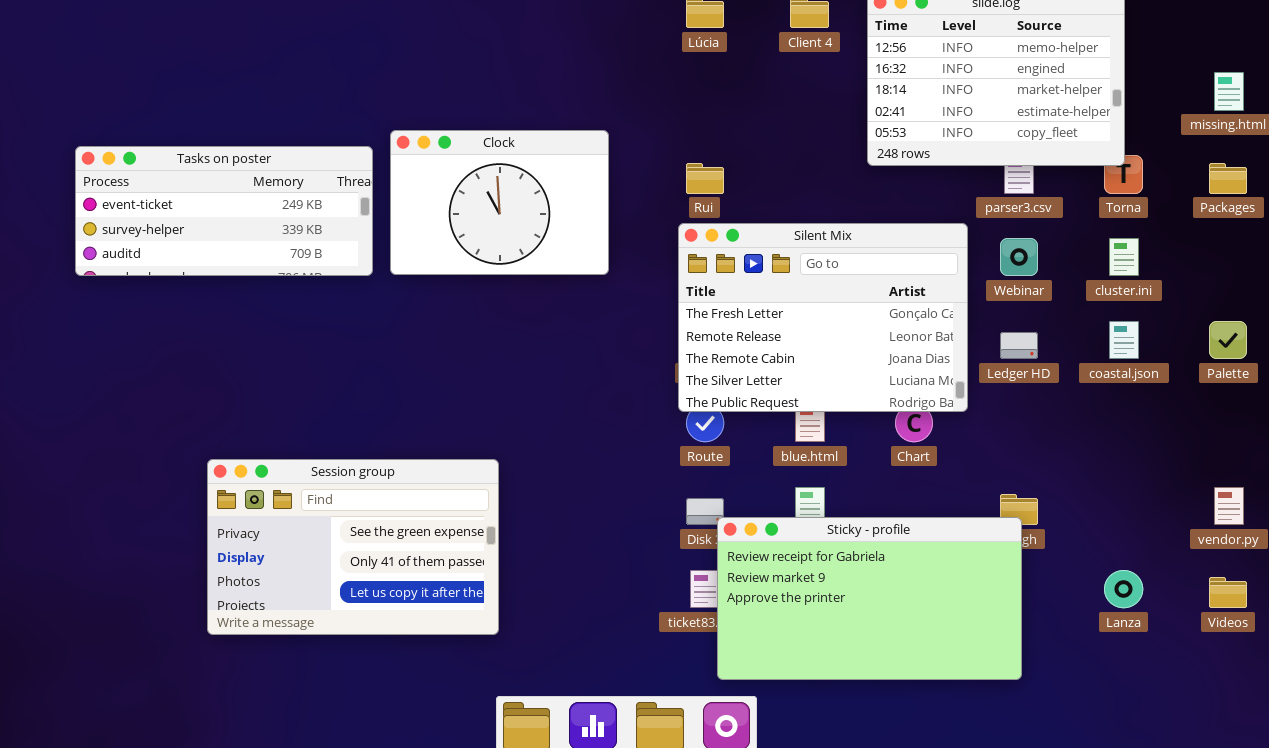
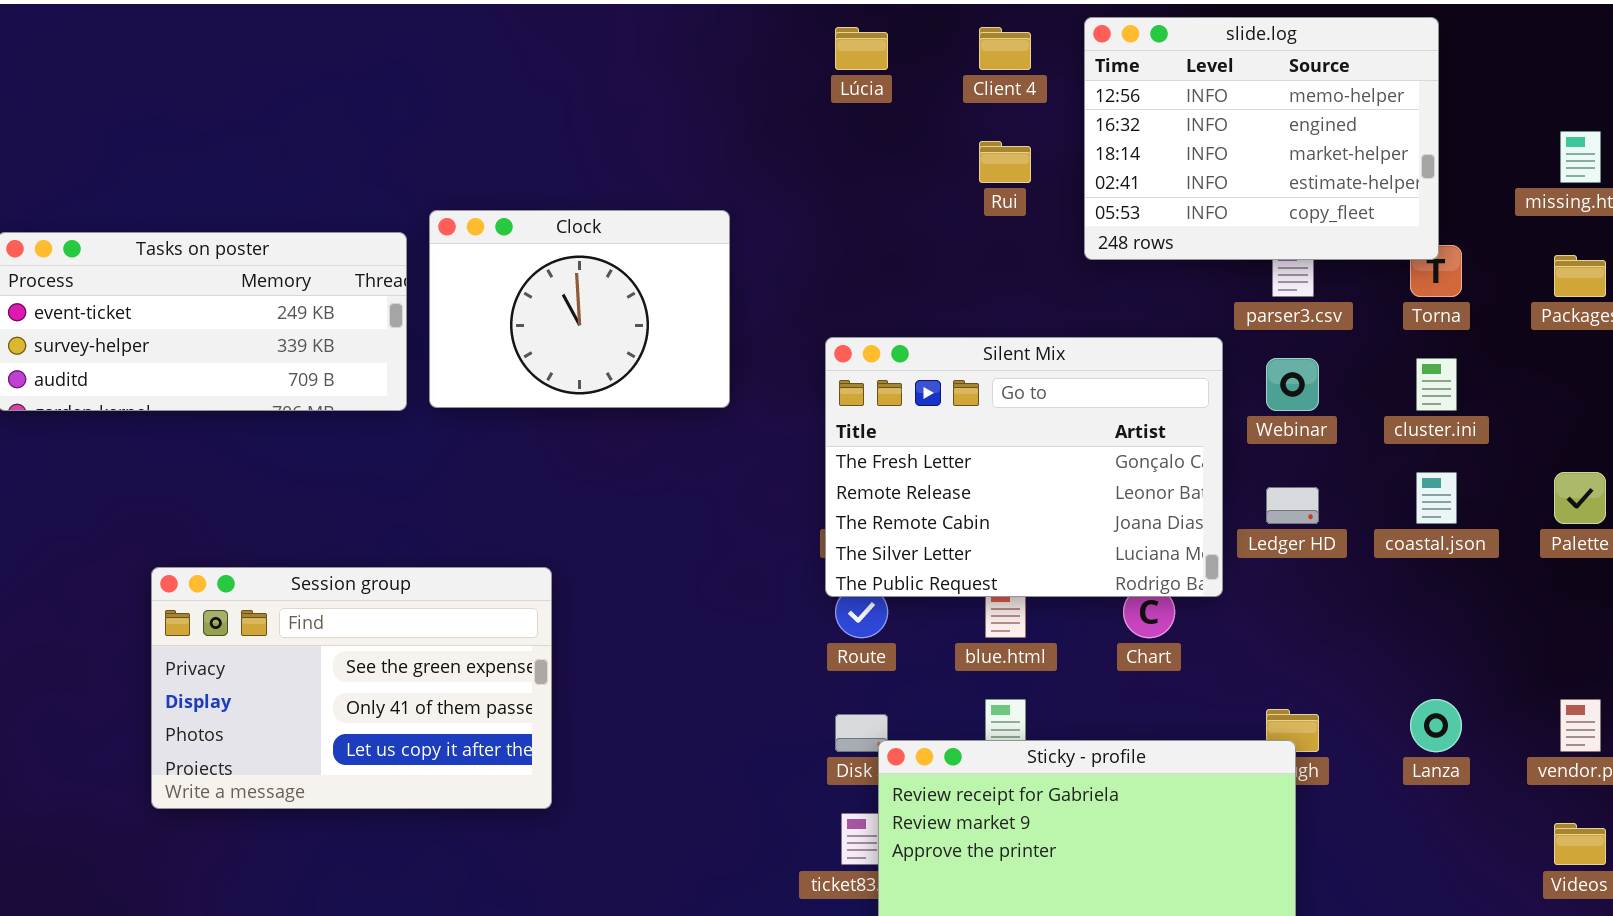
Rui: [686,163,724,194] -> [979,141,1031,183], moved
Session group: [207,459,499,635] -> [151,567,552,809], moved
Lanza: [1104,570,1143,608] -> [1410,699,1462,752], moved

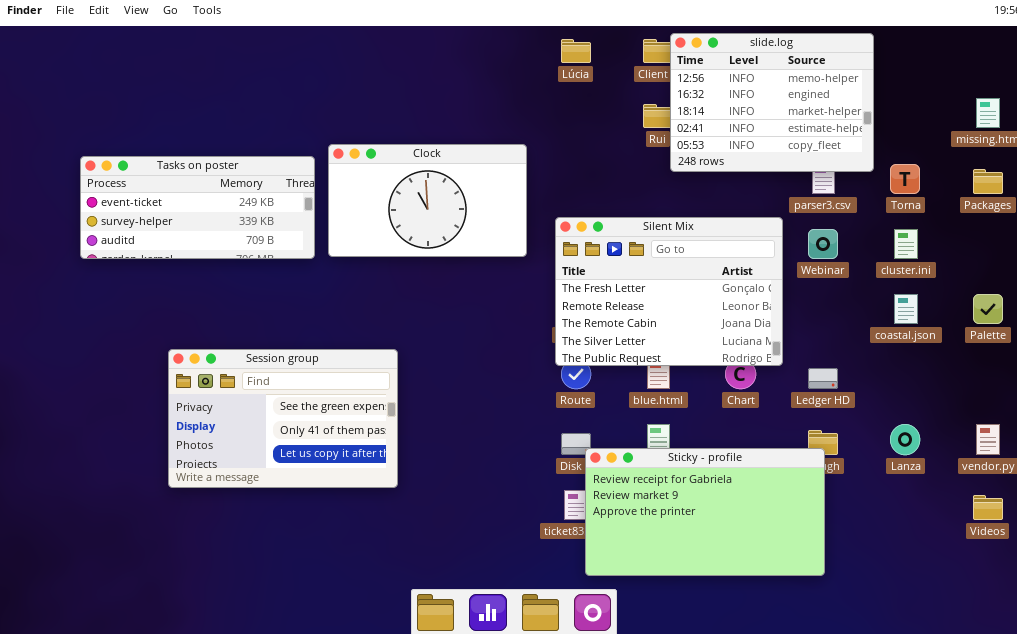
slide.log: [1084,17,1439,260] -> [670,33,874,172], moved
Clock: [429,210,730,408] -> [328,144,527,257], resized
Ledger HD: [1266,487,1319,524] -> [808,368,838,389], moved

